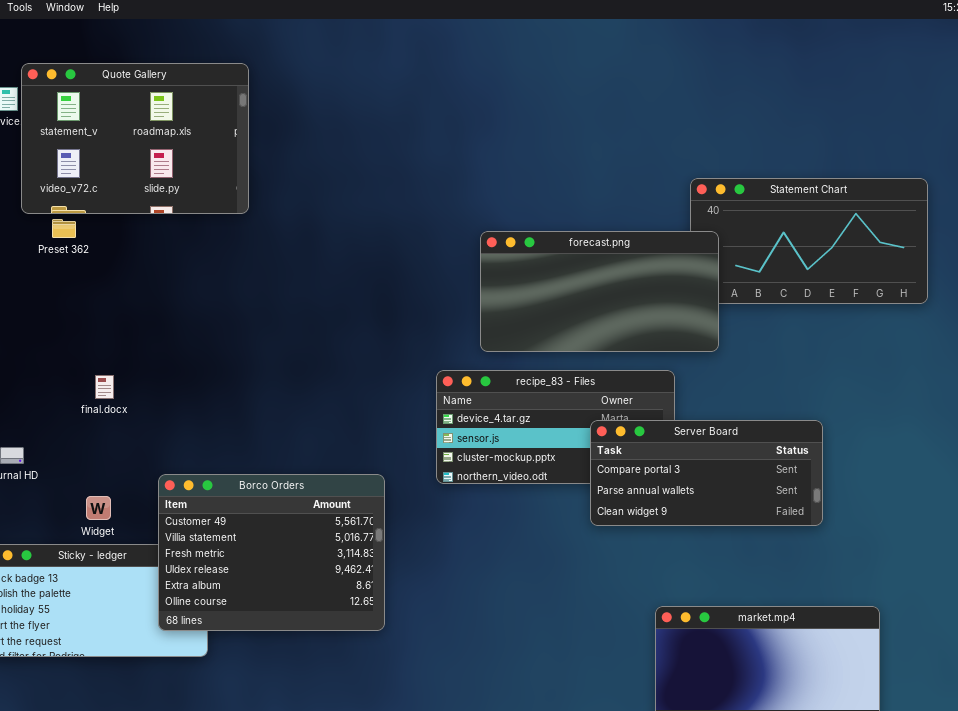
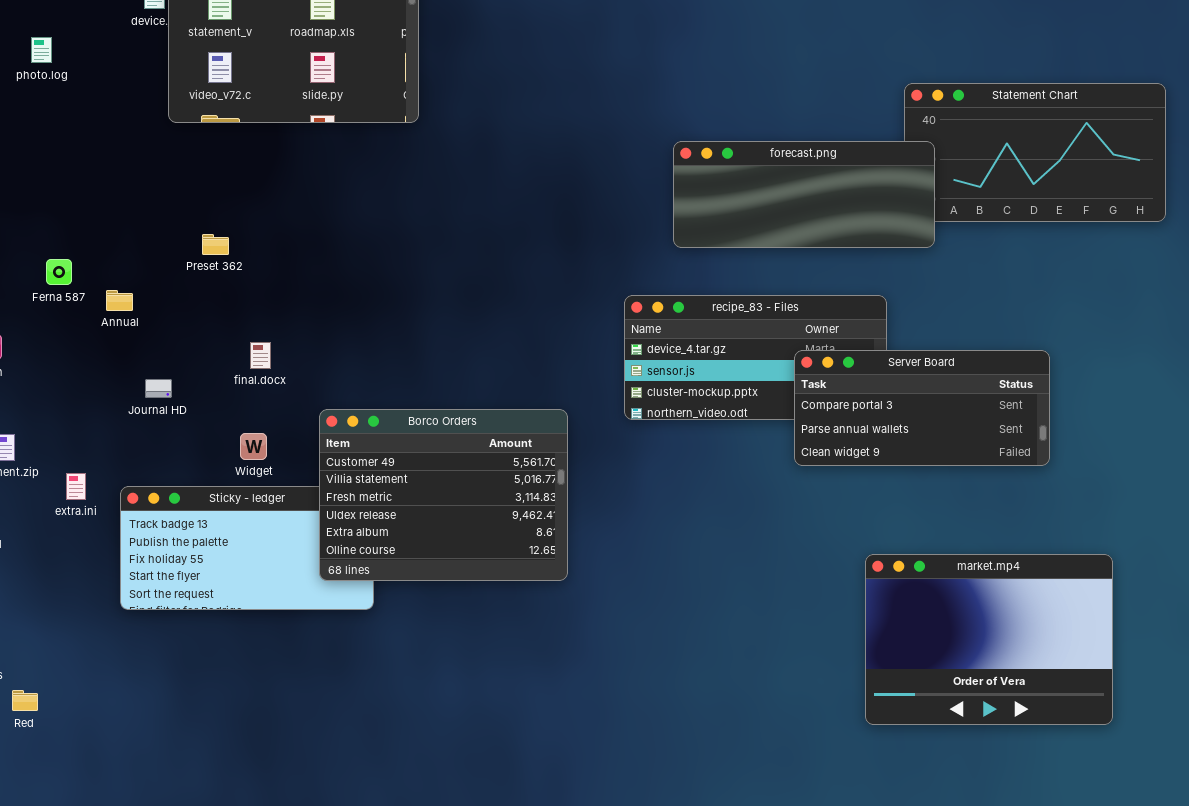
Preset 362: [52,219,76,238] -> [202,234,229,255], moved
forecast.png: [480,231,719,352] -> [673,141,935,248], resized
final.docx: [95,375,114,399] -> [250,342,271,369], moved

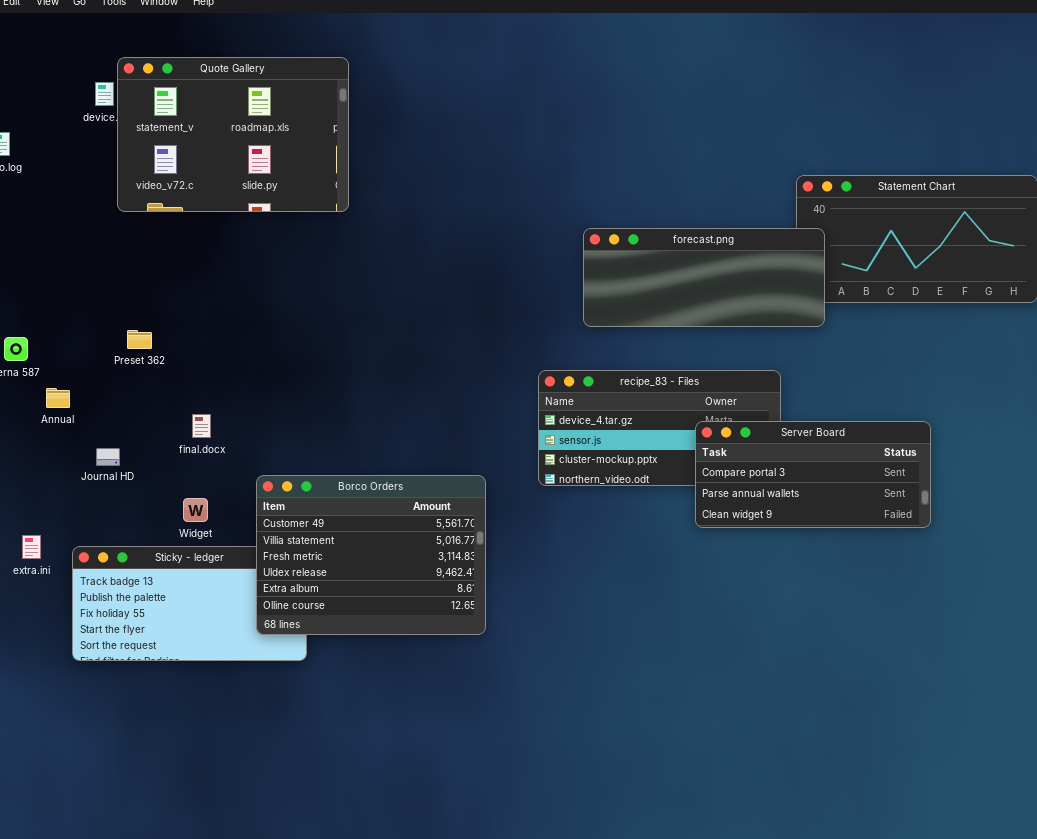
Preset 362: [202,234,229,255] -> [127,330,152,349], moved
Annual: [106,290,133,311] -> [46,388,70,408], moved
market.mp4: [865,554,1113,725] -> none, closed

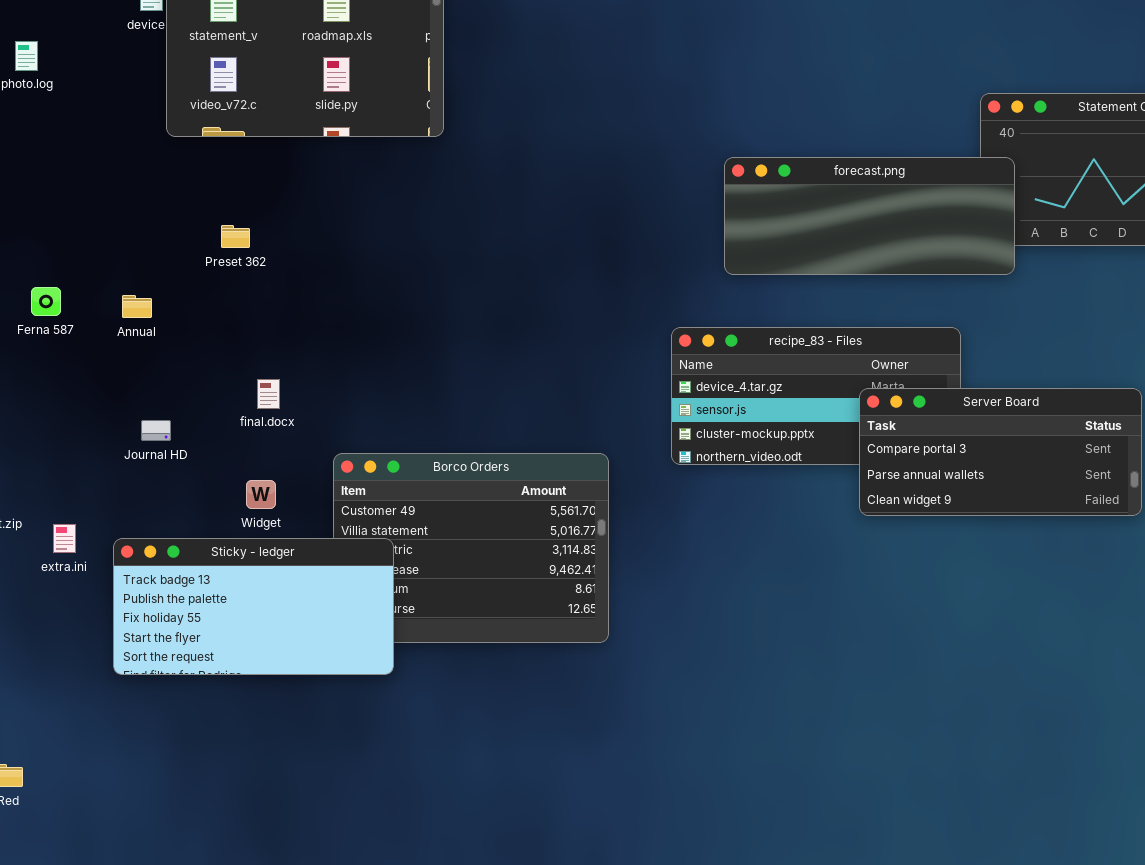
Preset 362: [127,330,152,349] -> [221,225,250,248], moved
Annual: [46,388,70,408] -> [122,295,152,318], moved
Sticky - ledger: [72,546,307,661] -> [113,538,394,675], raised

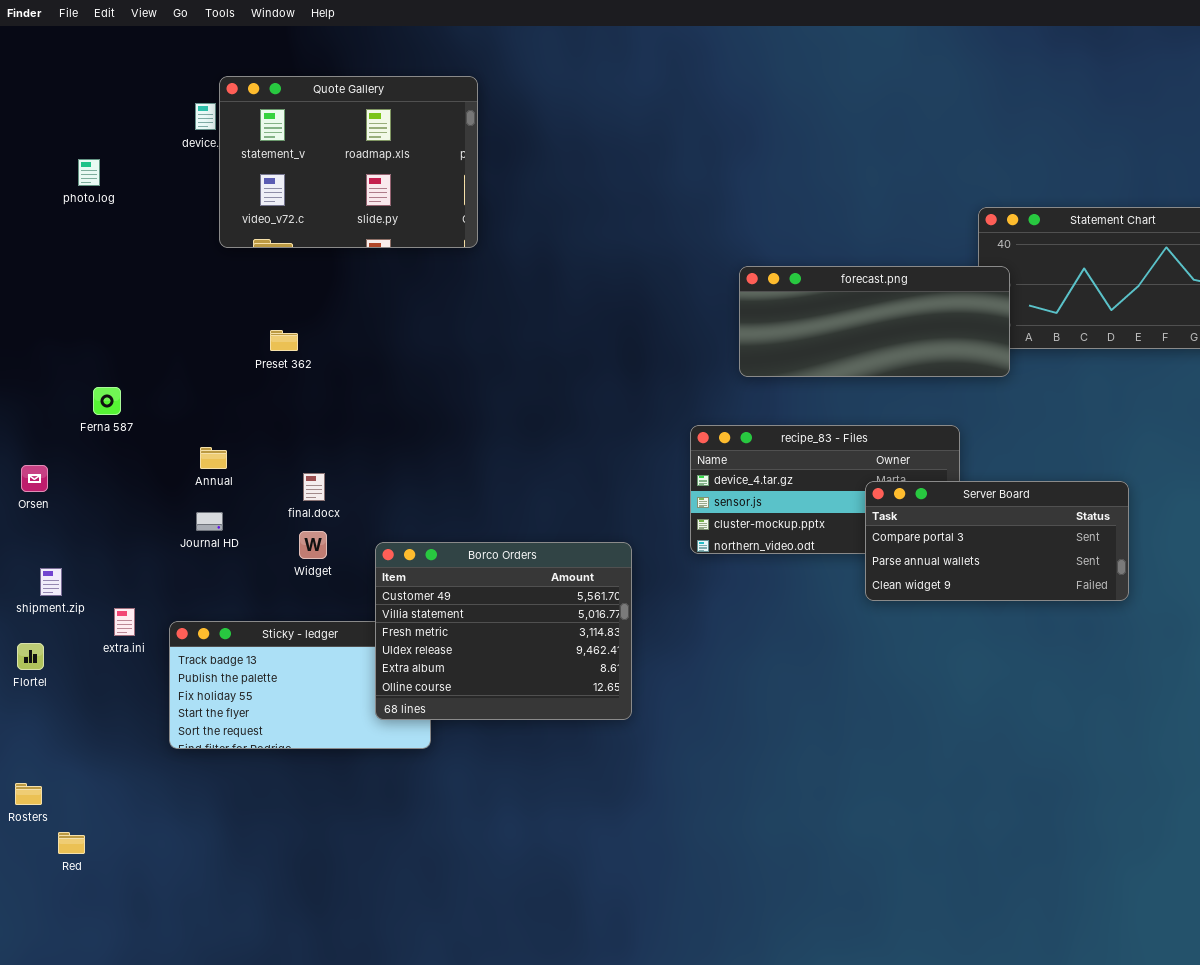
Annual: [122,295,152,318] -> [200,447,227,469], moved
Borco Orders: [333,453,609,643] -> [375,542,632,720], raised
Widget: [246,480,276,509] -> [299,531,327,559], moved

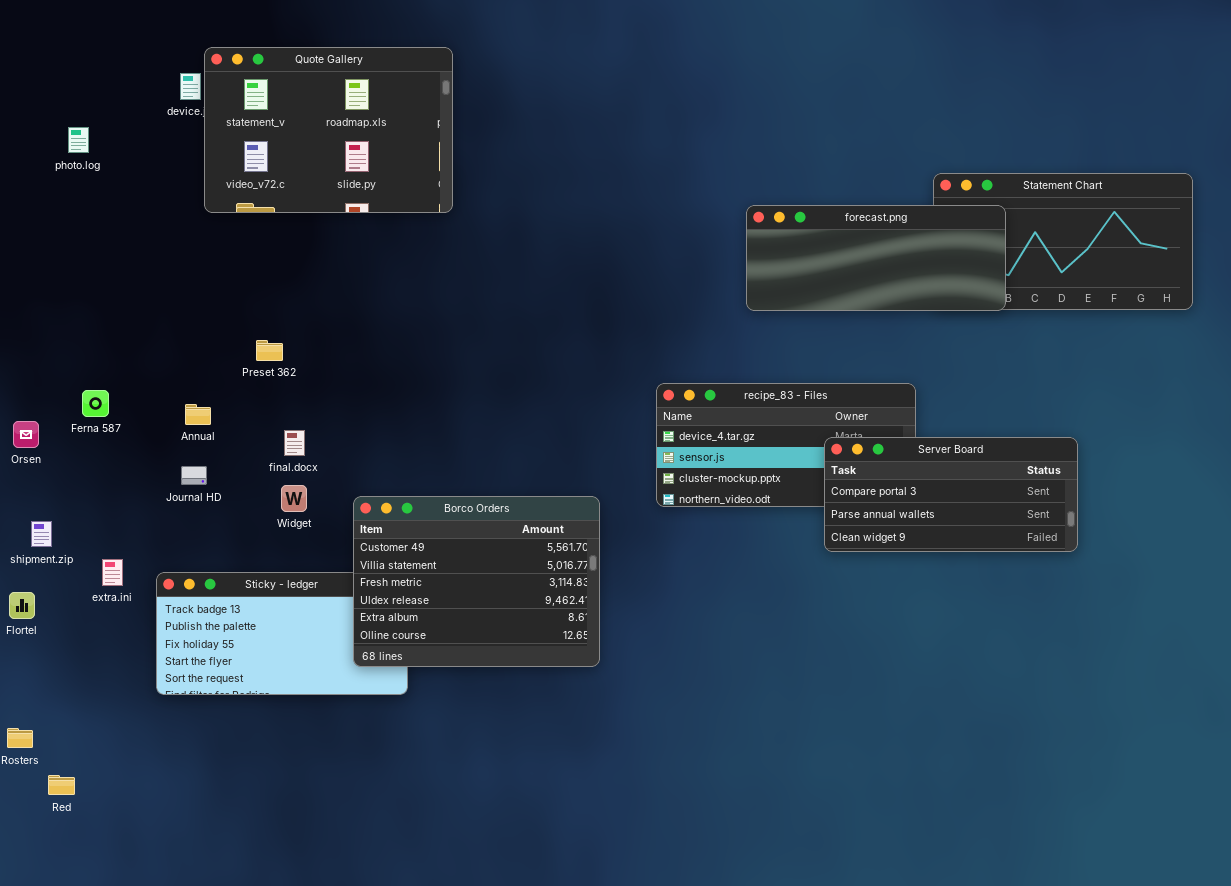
forecast.png: [739,266,1010,377] -> [746,205,1006,311], moved
Preset 362: [270,330,298,351] -> [256,340,283,361], moved
Ferna 587: [93,387,121,415] -> [82,390,109,417], moved

